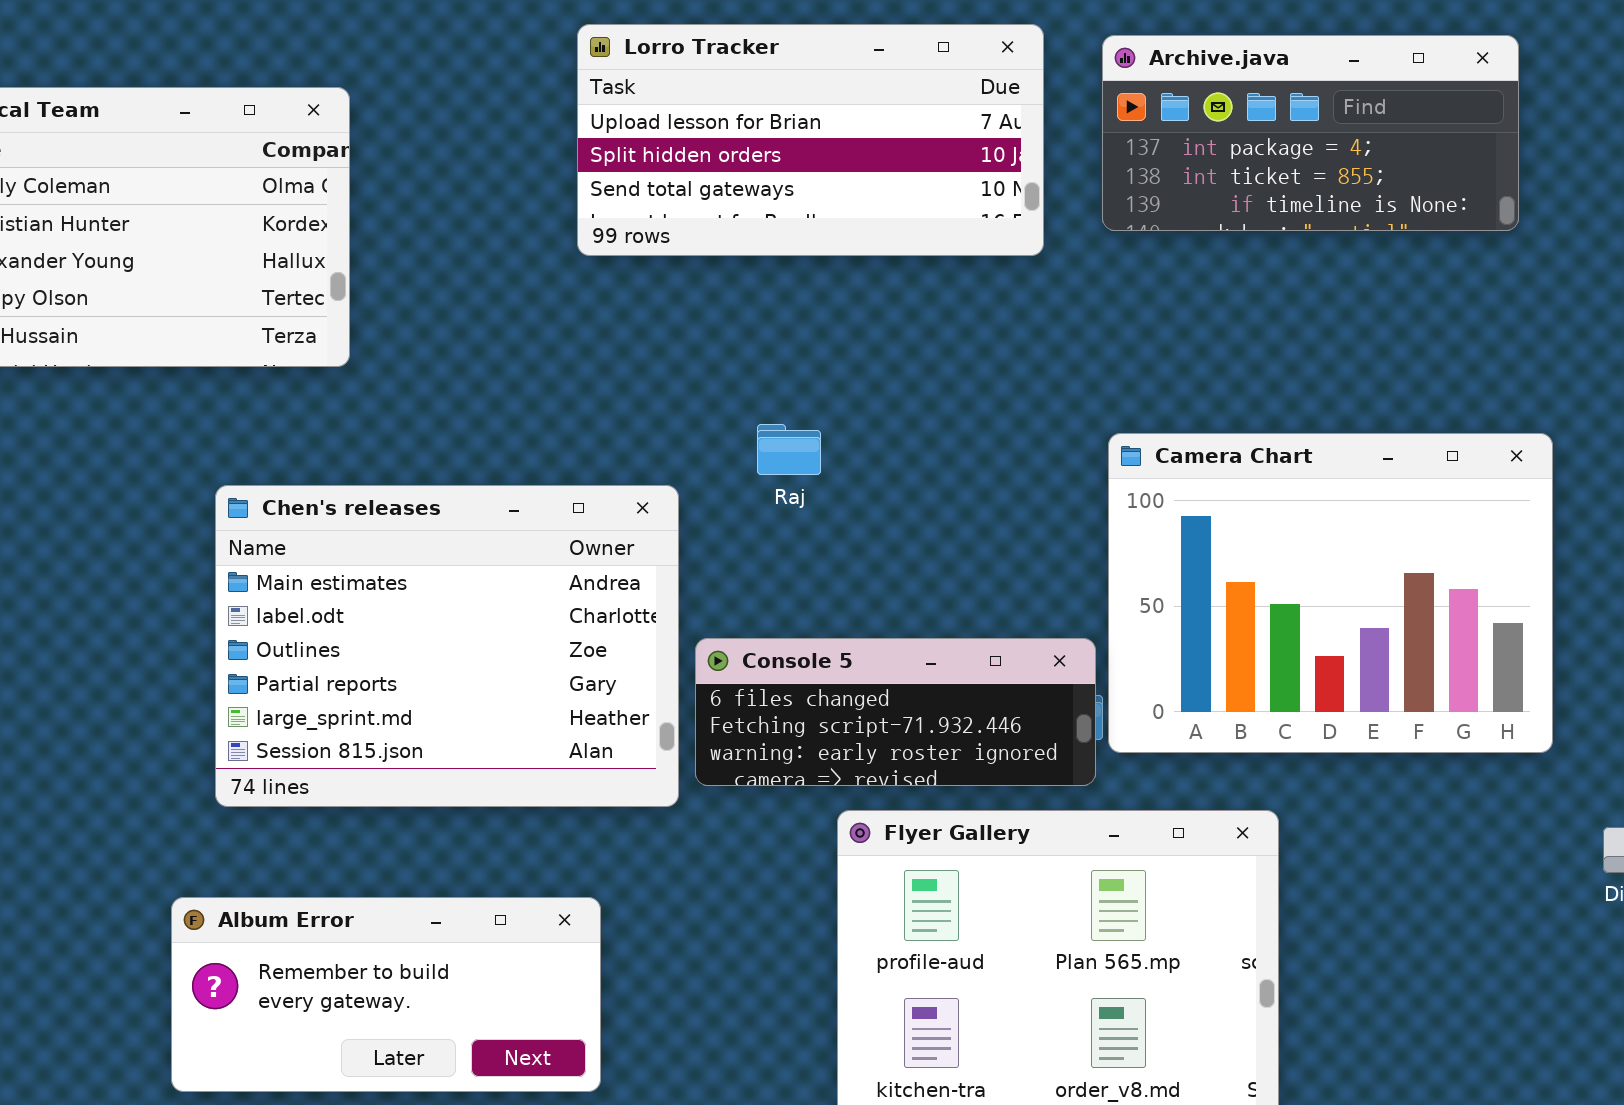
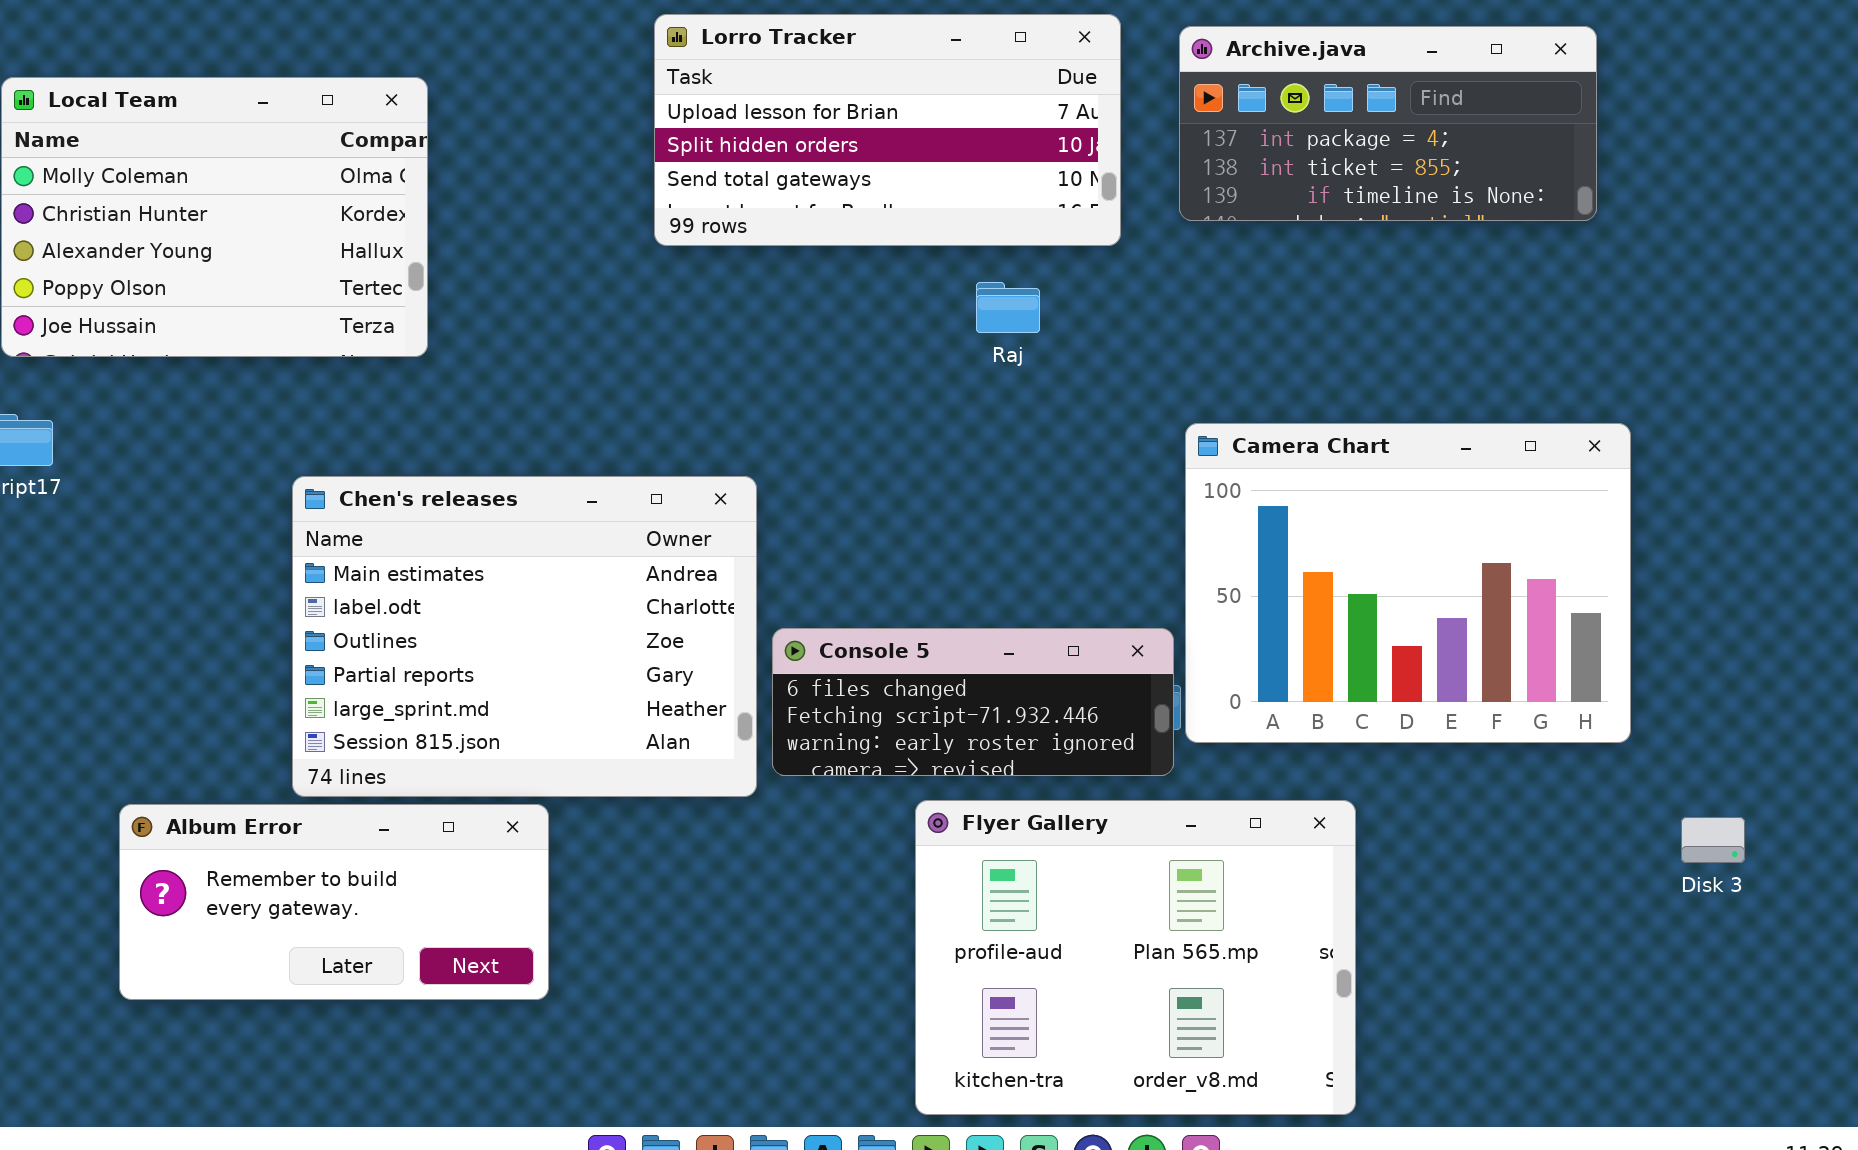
Raj: [757,424,821,475] -> [976,282,1040,333], moved
Album Error: [171,897,601,1092] -> [119,804,549,1000], moved

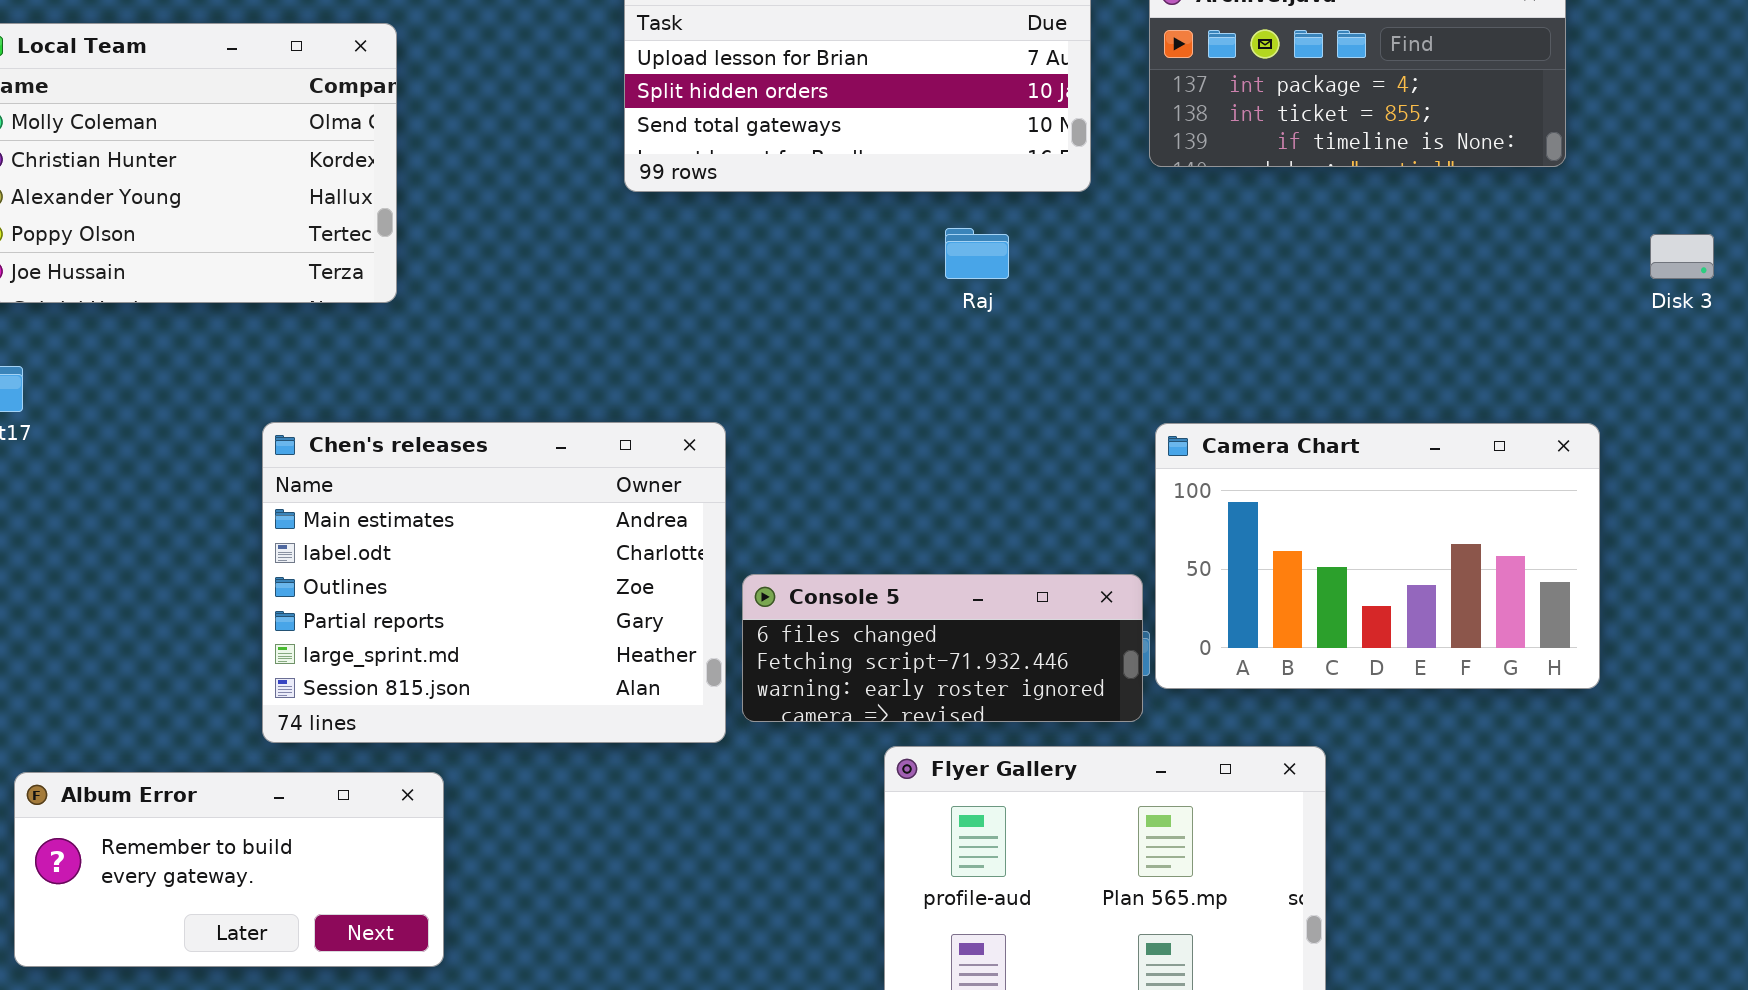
Camera Chart: [1185,423,1631,743] -> [1155,423,1600,689], resized
Album Error: [119,804,549,1000] -> [14,772,444,967], moved
Disk 3: [1681,817,1745,863] -> [1650,234,1714,279], moved

